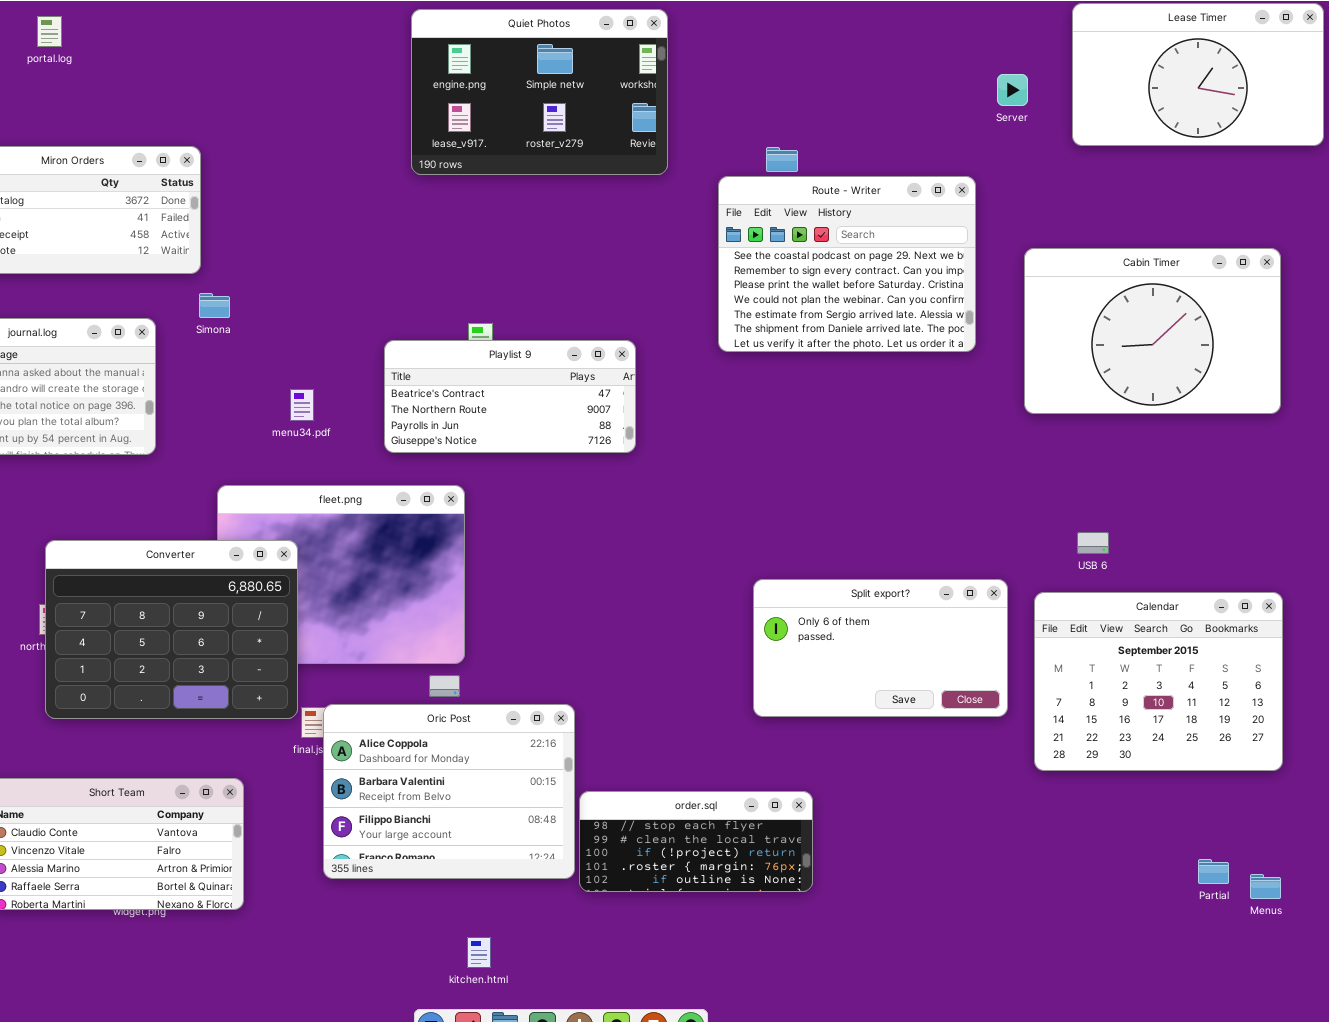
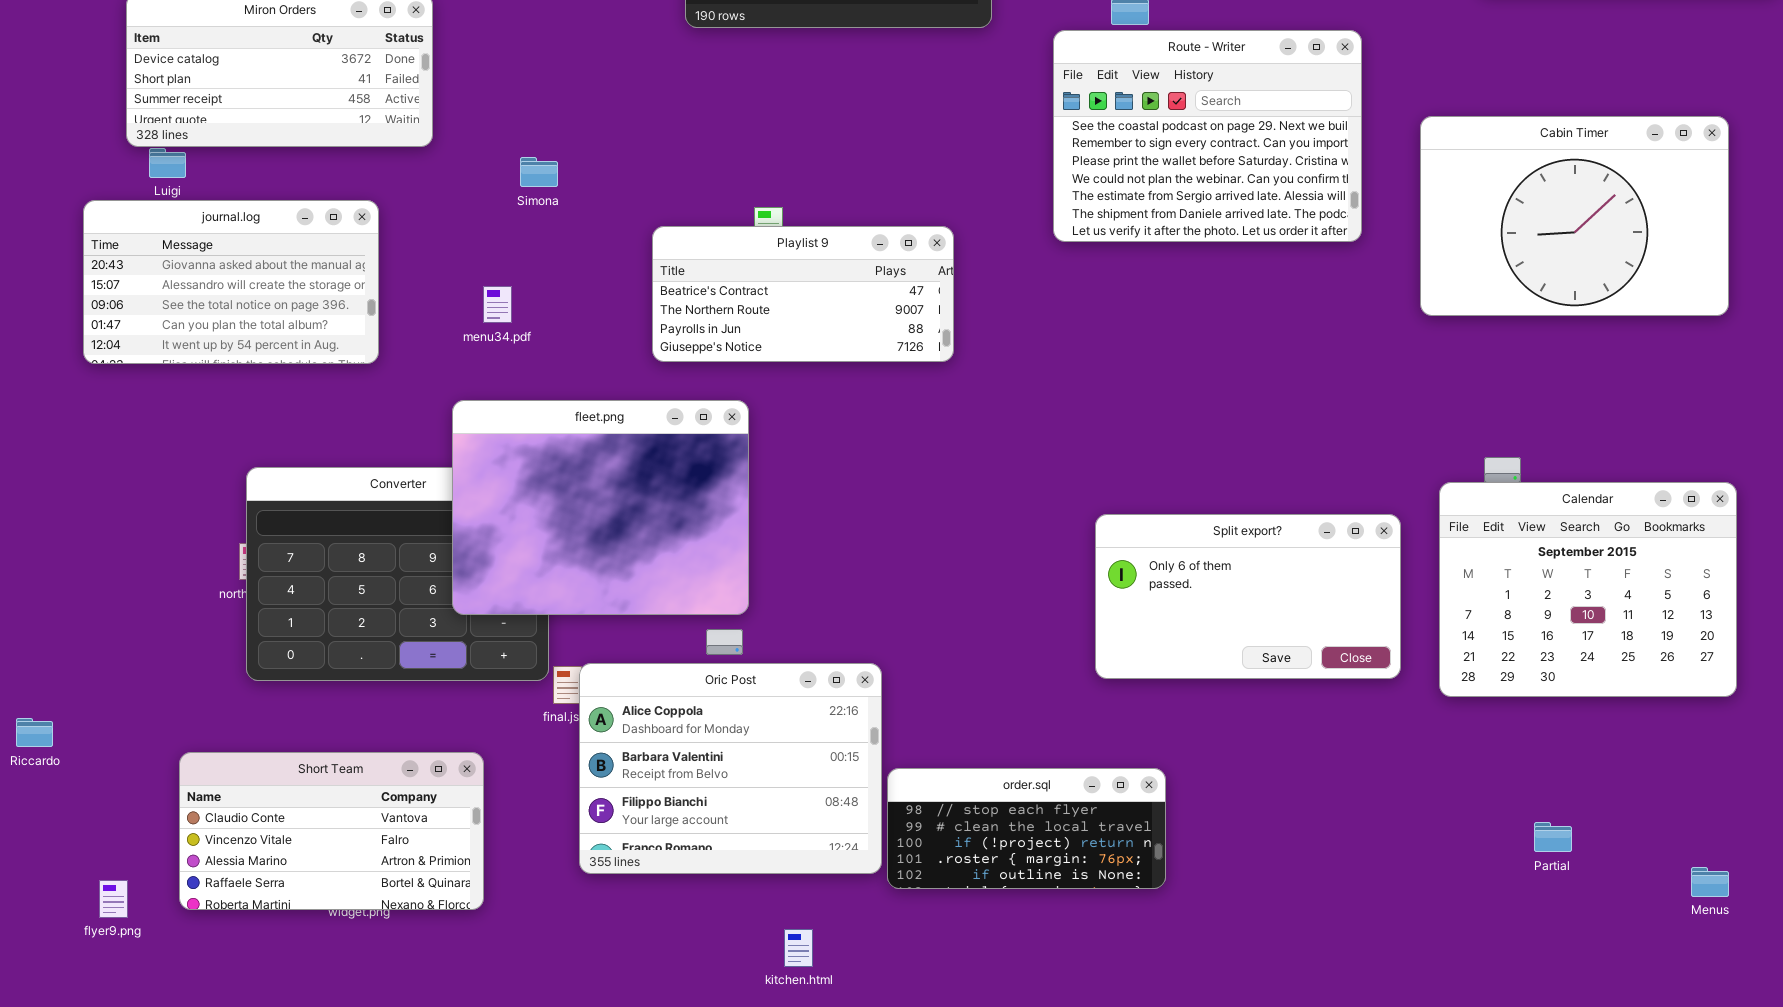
Simona: [199,293,230,318] -> [520,157,558,187], moved
menu34.pdf: [290,389,314,421] -> [483,286,512,323], moved
fleet.png: [217,485,465,664] -> [452,400,749,615], raised
Calendar: [1034,592,1283,771] -> [1439,482,1737,697], moved
Partial: [1198,859,1229,884] -> [1534,822,1572,852], moved
kitchen.html: [467,937,491,968] -> [784,929,813,967], moved

